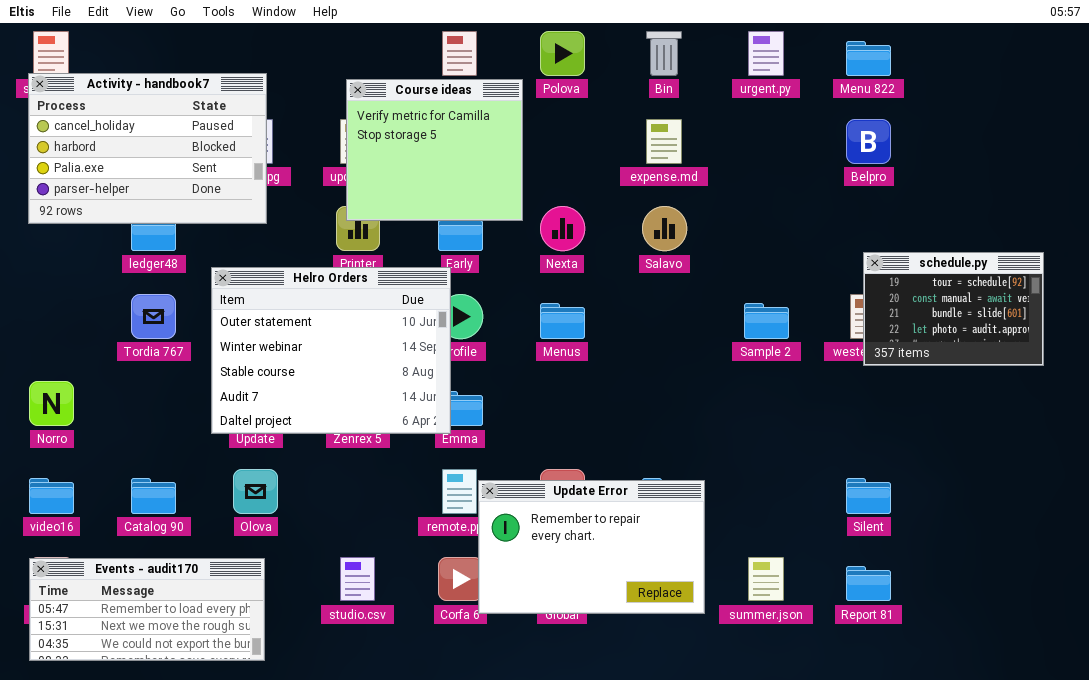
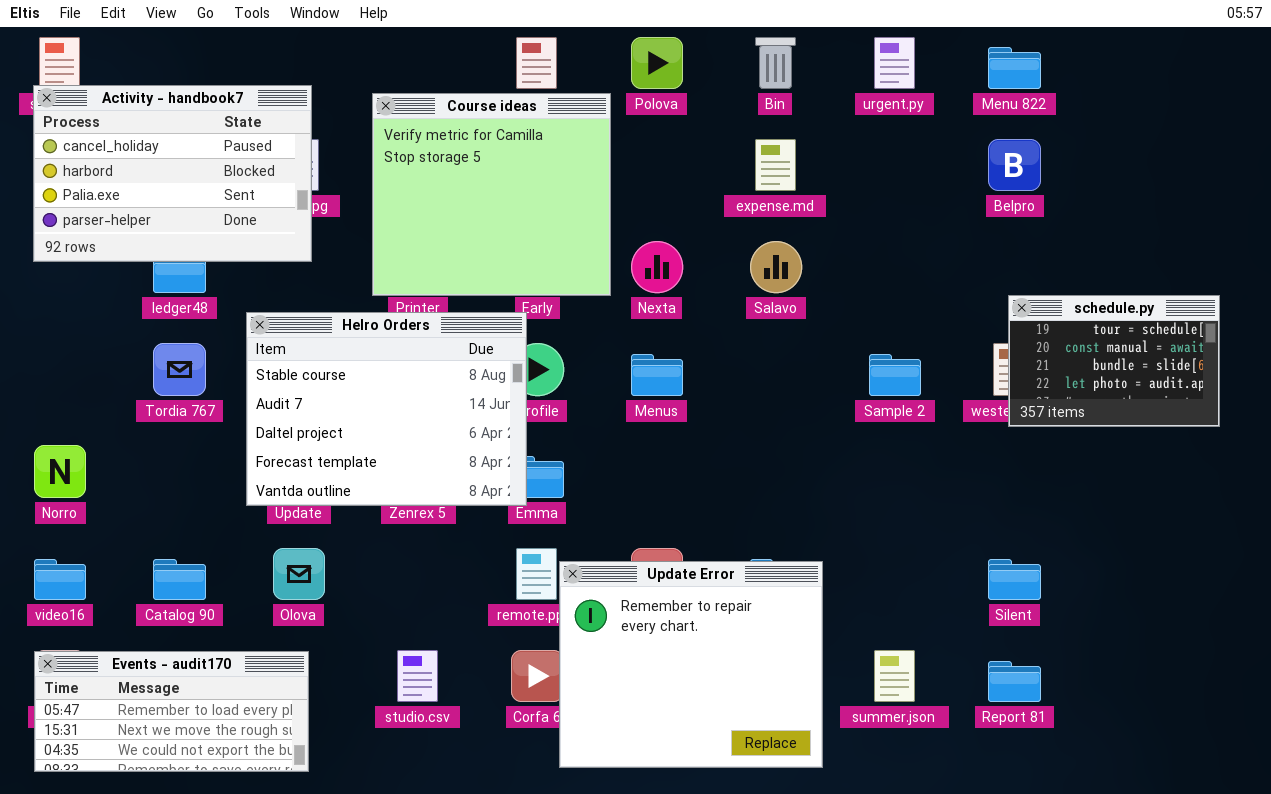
Course ideas: [346,79,523,221] -> [372,93,611,296], resized
Helro Orders: [211,267,451,434] -> [246,312,527,506], scrolled down 2 rows
Update Error: [478,480,705,614] -> [559,561,823,768], resized

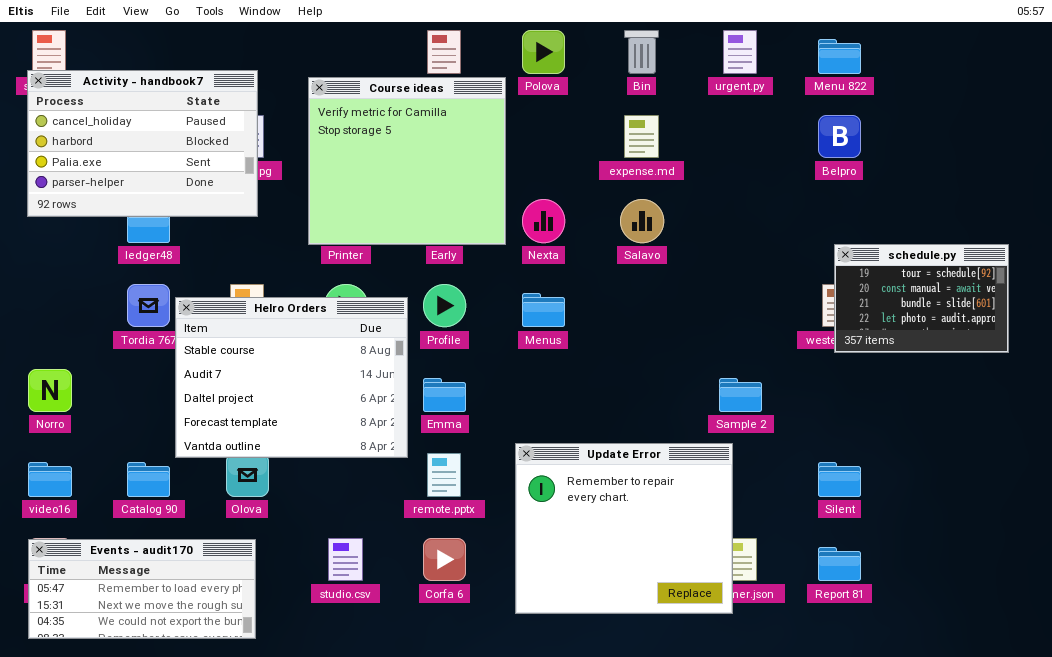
Helro Orders: [246,312,527,506] -> [175,297,408,458], moved
Sample 2: [869,354,921,396] -> [719,378,762,412], moved
Update Error: [559,561,823,768] -> [515,443,733,614], moved

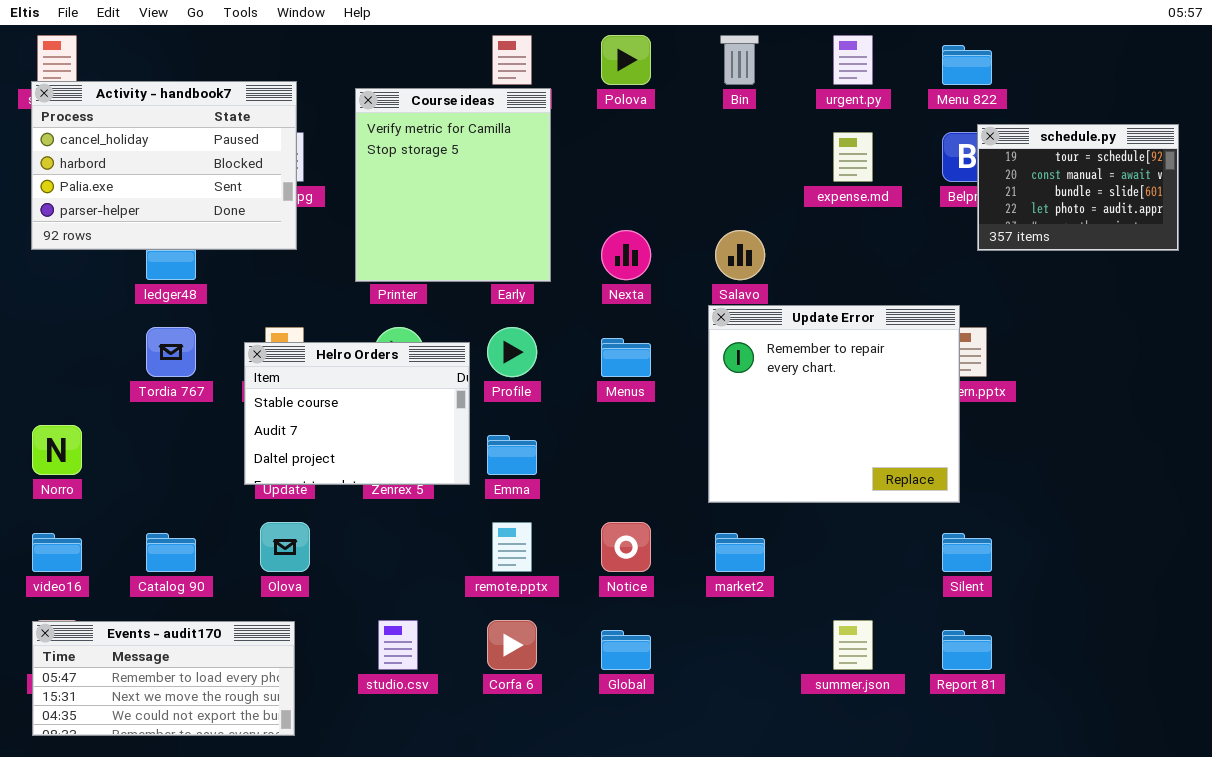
Course ideas: [308,77,506,245] -> [355,88,551,282], resized
expense.md: [624,115,659,158] -> [833,132,873,182], moved
schedule.py: [834,244,1009,353] -> [977,124,1179,251], moved
Helro Orders: [175,297,408,458] -> [244,342,470,485], resized
Update Error: [515,443,733,614] -> [708,305,960,503], moved

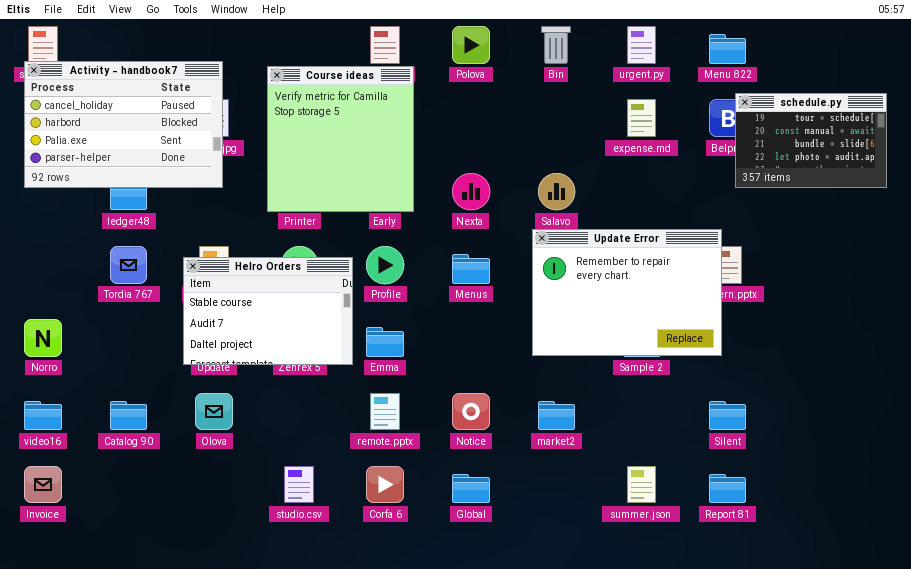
Update Error: [708,305,960,503] -> [532,229,722,356], resized
Events - audit170: [32,621,295,736] -> none, closed

